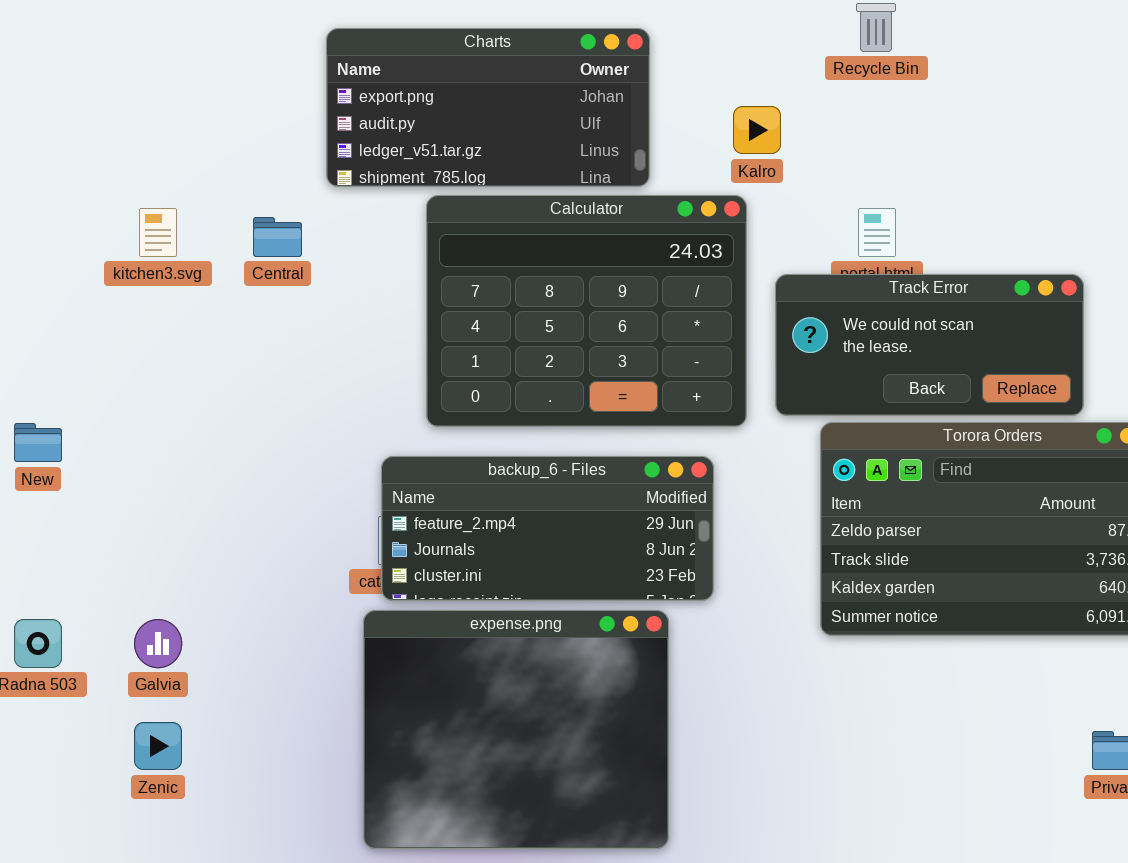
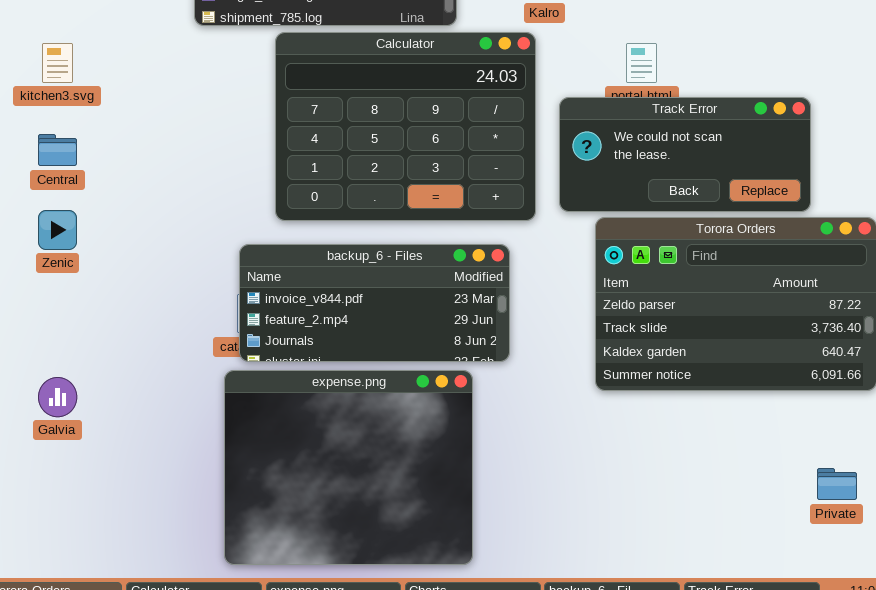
Central: [253,217,302,257] -> [38,134,77,166], moved
backup_6 - Files: [381,456,714,601] -> [239,244,510,362], scrolled up 1 row
Zenic: [134,722,182,770] -> [38,210,77,250], moved

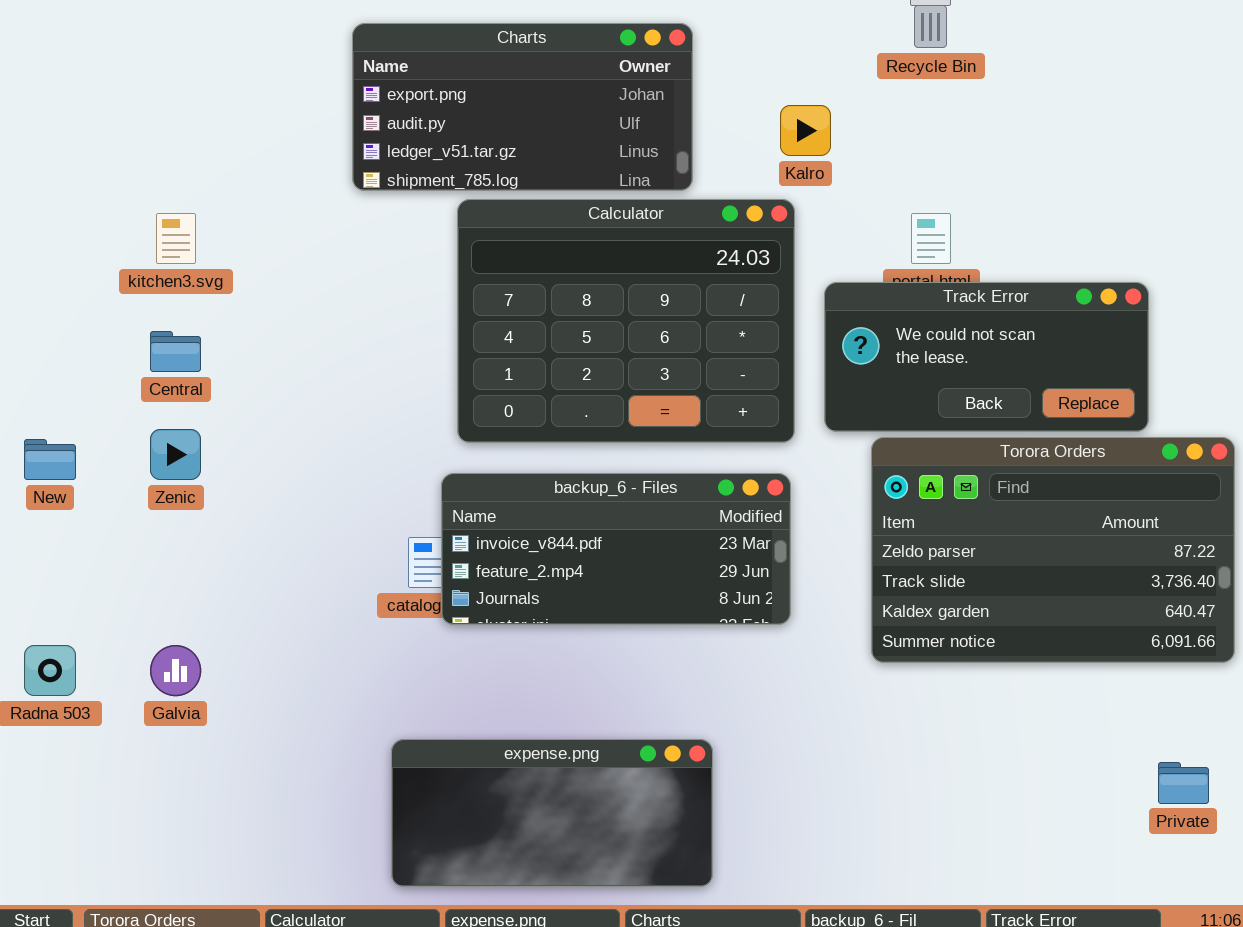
backup_6 - Files: [239,244,510,362] -> [441,473,791,625], moved
expense.png: [224,370,473,565] -> [391,739,713,887], resized

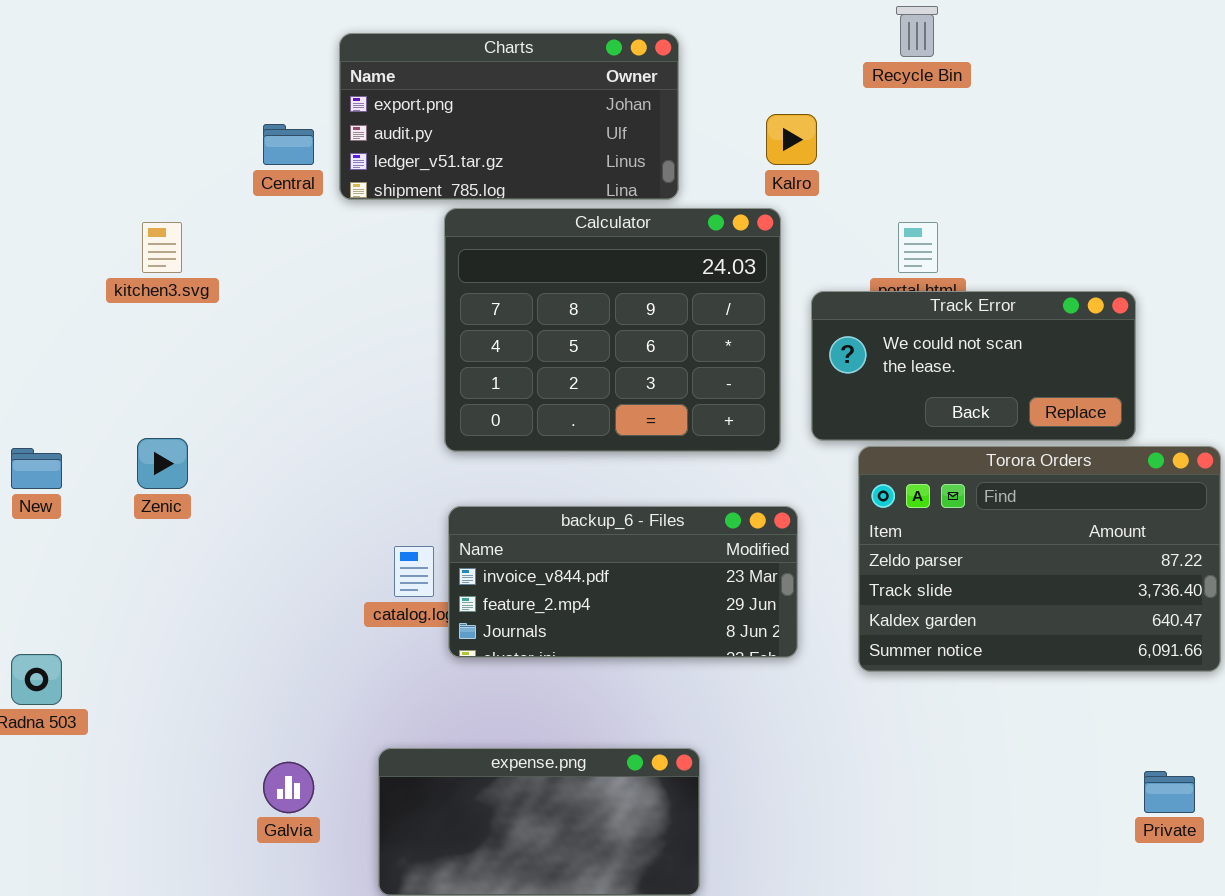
Central: [150,331,201,372] -> [263,124,314,165], moved
backup_6 - Files: [441,473,791,625] -> [448,506,798,658], moved
Galvia: [150,645,201,696] -> [263,762,314,813], moved

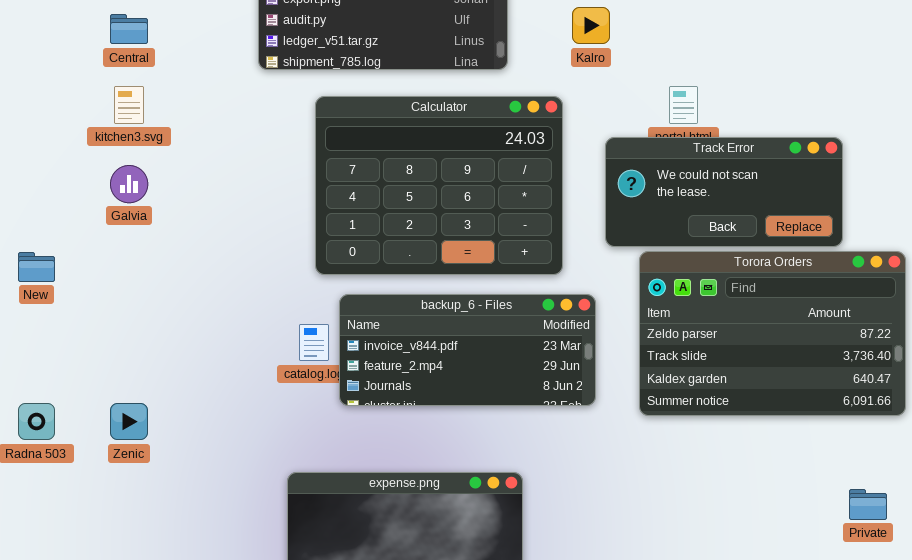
Central: [263,124,314,165] -> [110,14,148,44], moved
Calculator: [444,208,781,452] -> [315,96,563,275], moved
Zenic: [137,438,188,489] -> [110,403,148,440], moved
Galvia: [263,762,314,813] -> [110,165,148,203], moved

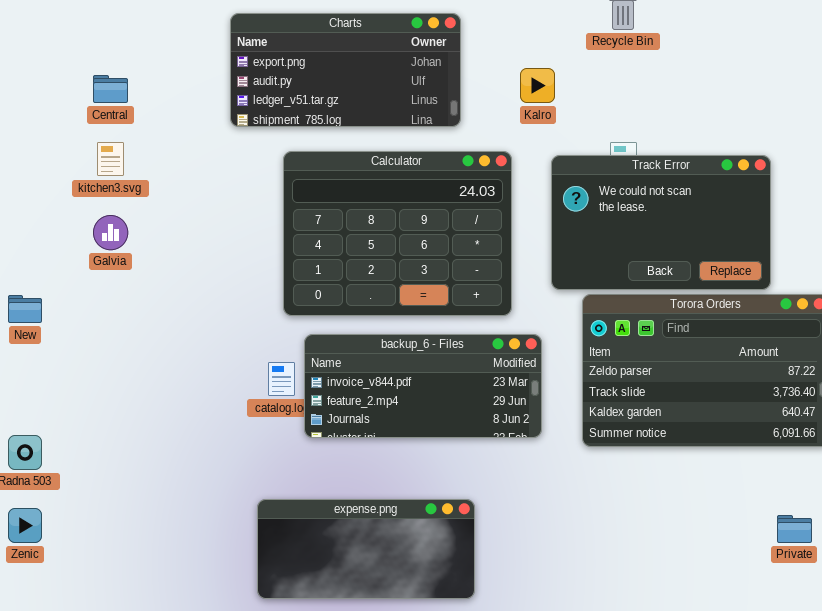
Track Error: [605,137,843,247] -> [551,155,771,290], resized
Zenic: [110,403,148,440] -> [8,508,42,543], moved

